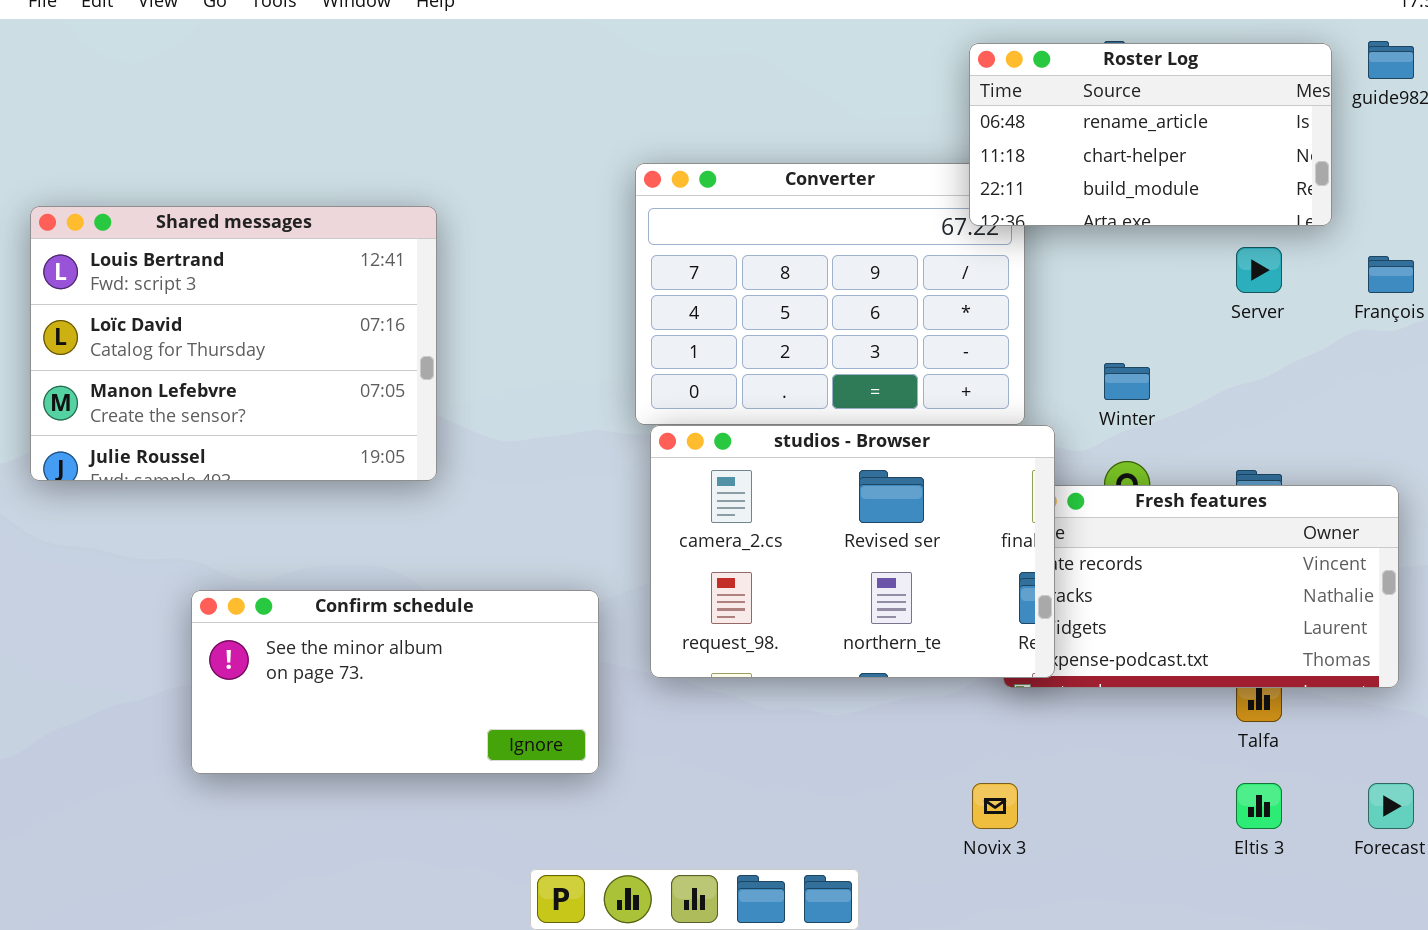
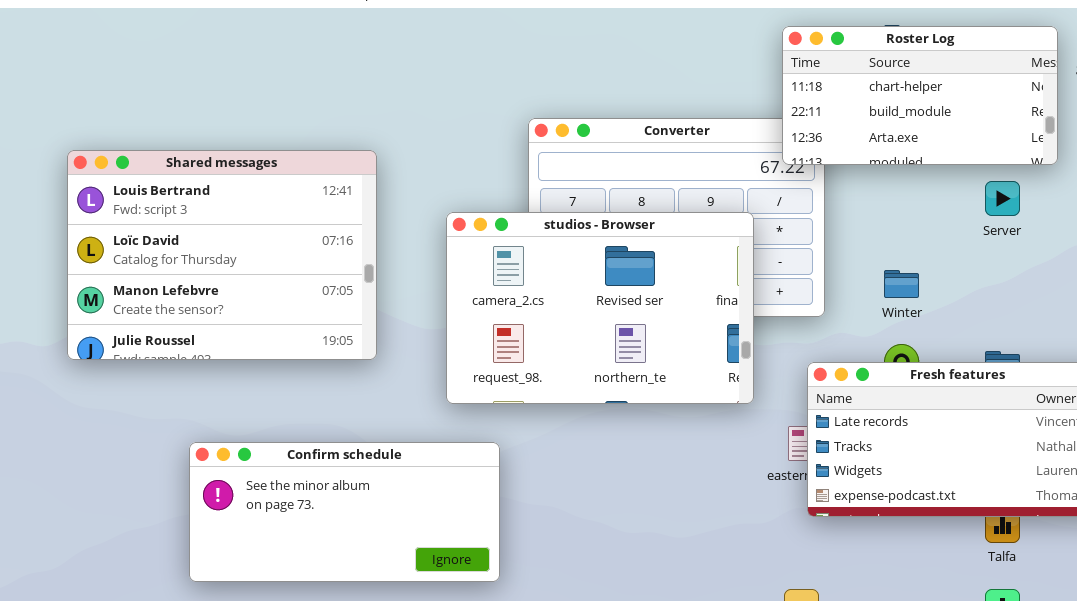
Roster Log: [969,43,1332,226] -> [782,26,1058,165], scrolled down 1 row
studios - Browser: [650,425,1055,678] -> [446,212,754,404], moved

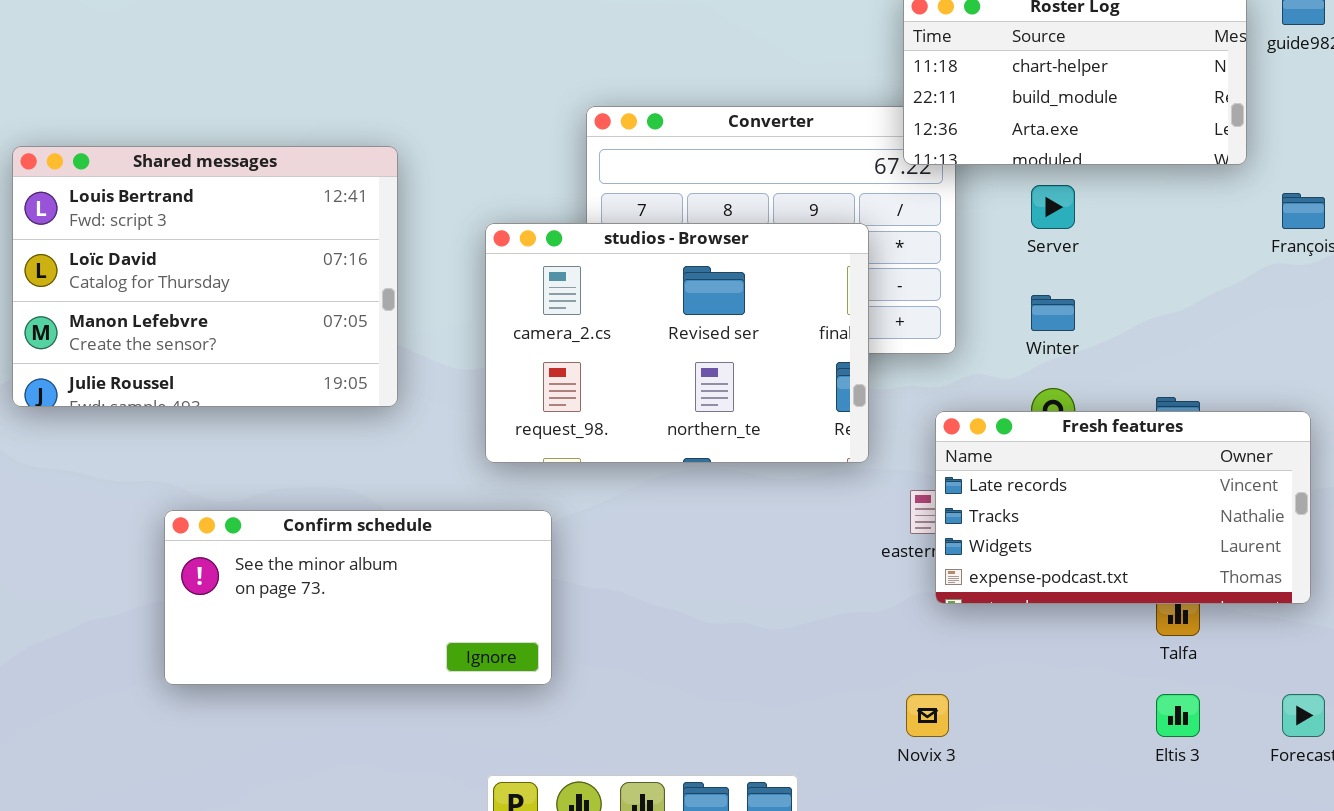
Server: [985,181,1020,216] -> [1031,185,1075,229], moved

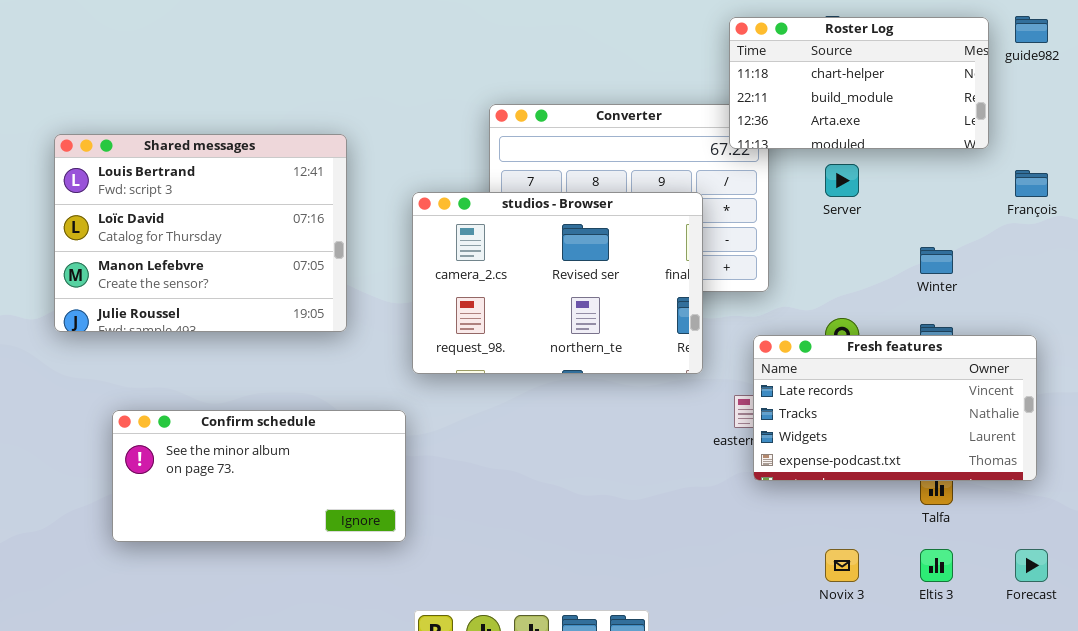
Winter: [1031,295,1075,331] -> [920,247,953,274], moved
Confirm schedule: [164,510,552,685] -> [112,410,406,542], moved
Novix 3: [906,694,949,737] -> [825,549,859,582], moved

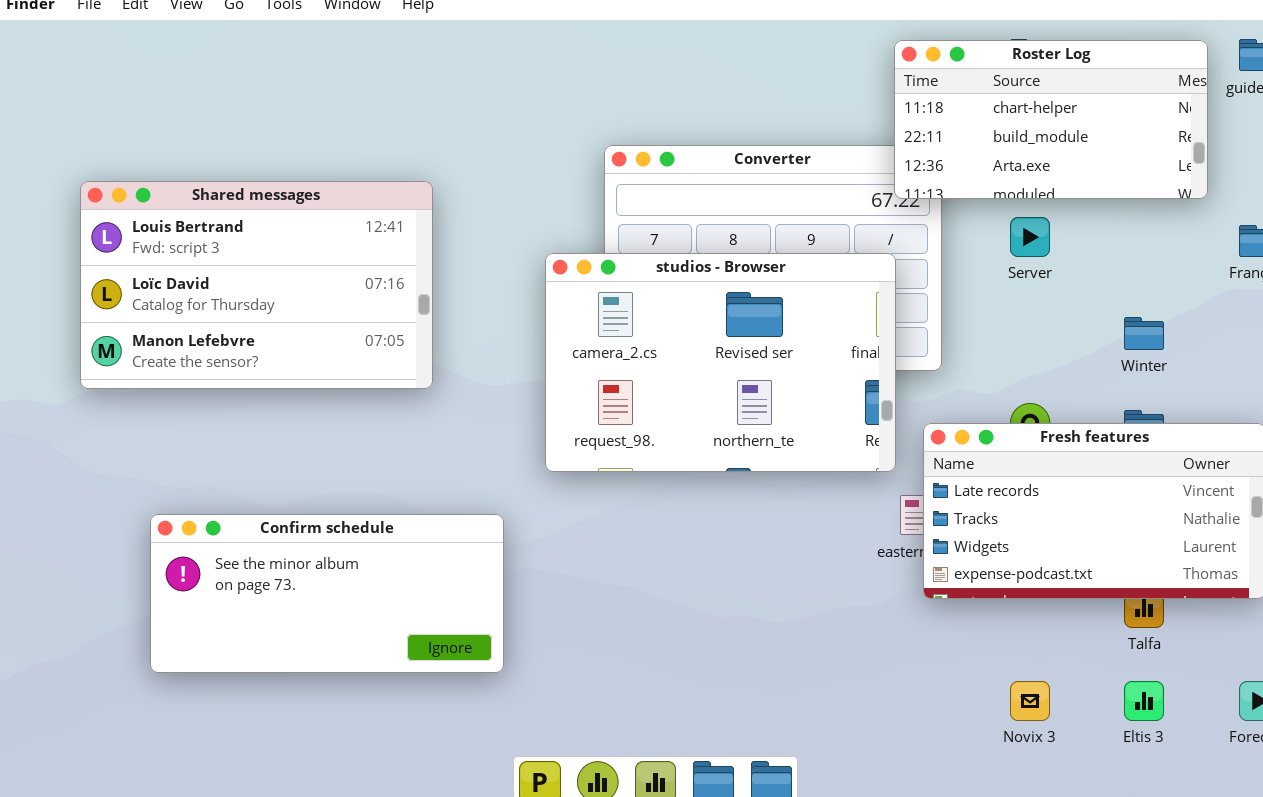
Shared messages: [54,134,347,332] -> [80,181,433,389], resized
studios - Browser: [412,192,703,374] -> [545,253,896,472], moved

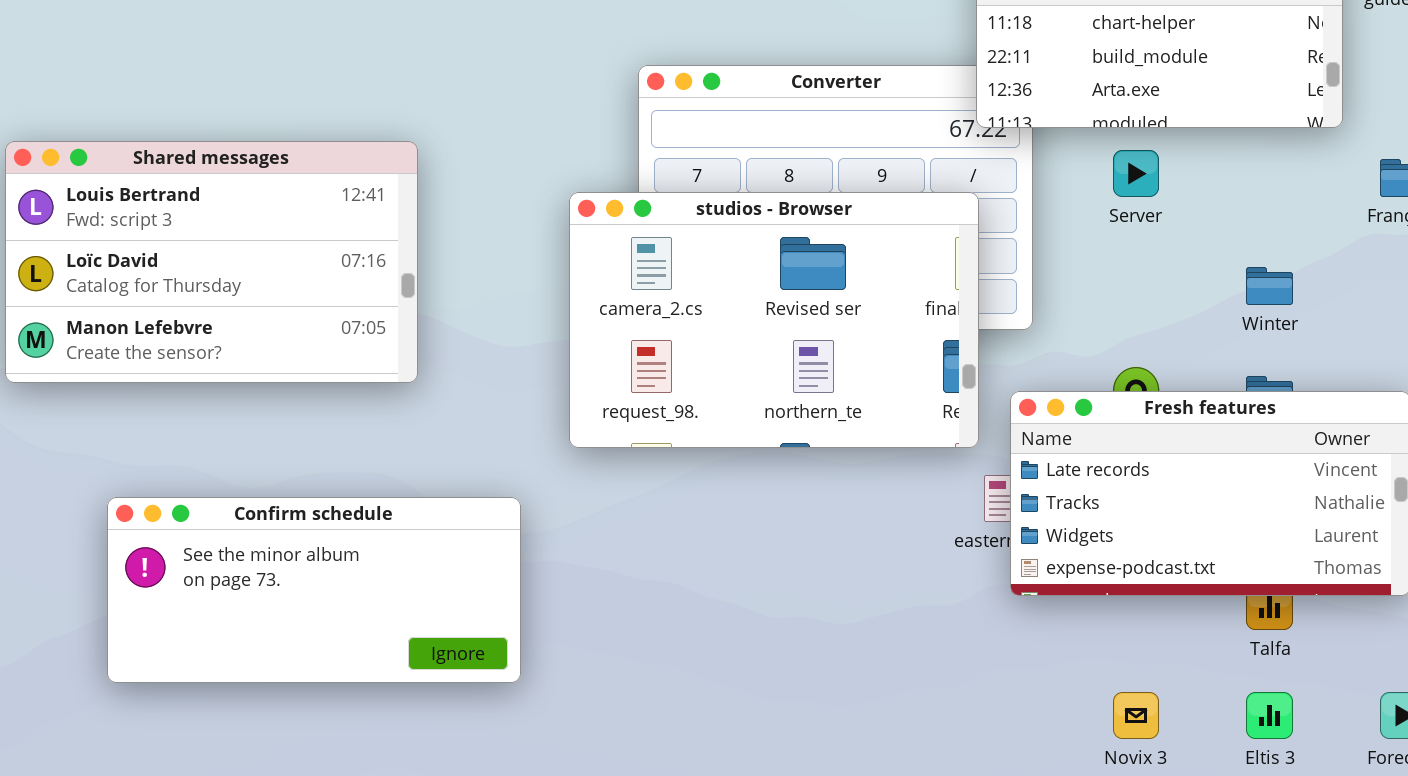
Shared messages: [80,181,433,389] -> [5,141,418,383], moved

